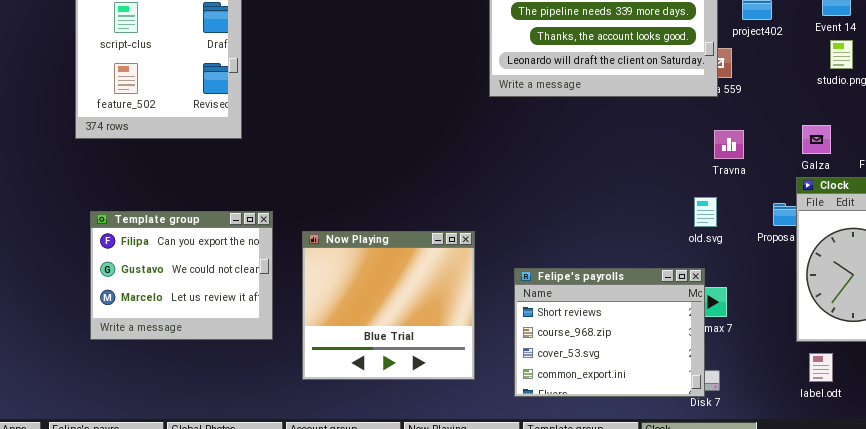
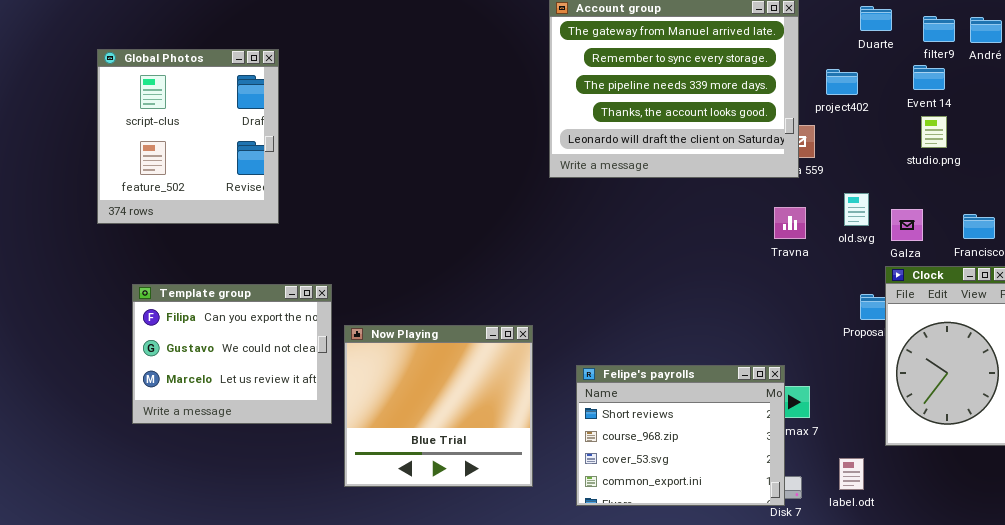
Travna: [714,130,744,159] -> [774,207,806,239], moved
old.svg: [694,197,717,227] -> [844,193,869,226], moved
Template group: [90,211,273,340] -> [132,284,332,424], moved
label.odt: [809,353,833,382] -> [839,458,864,490], moved

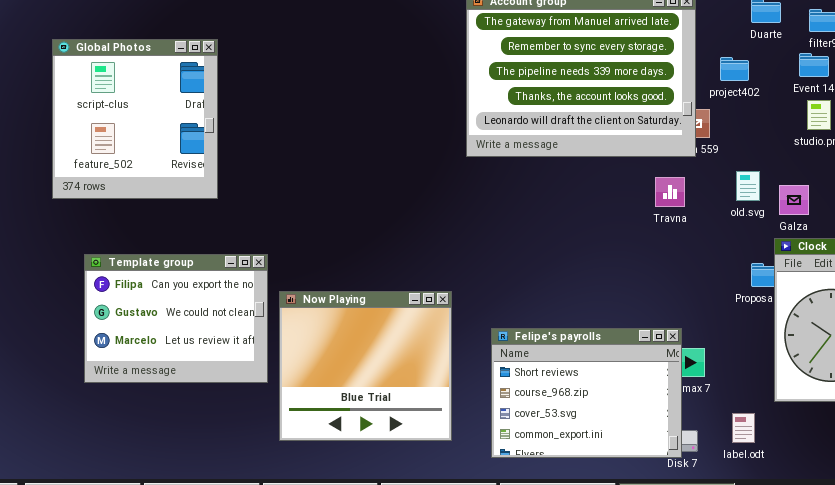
Travna: [774,207,806,239] -> [655,177,685,207], moved

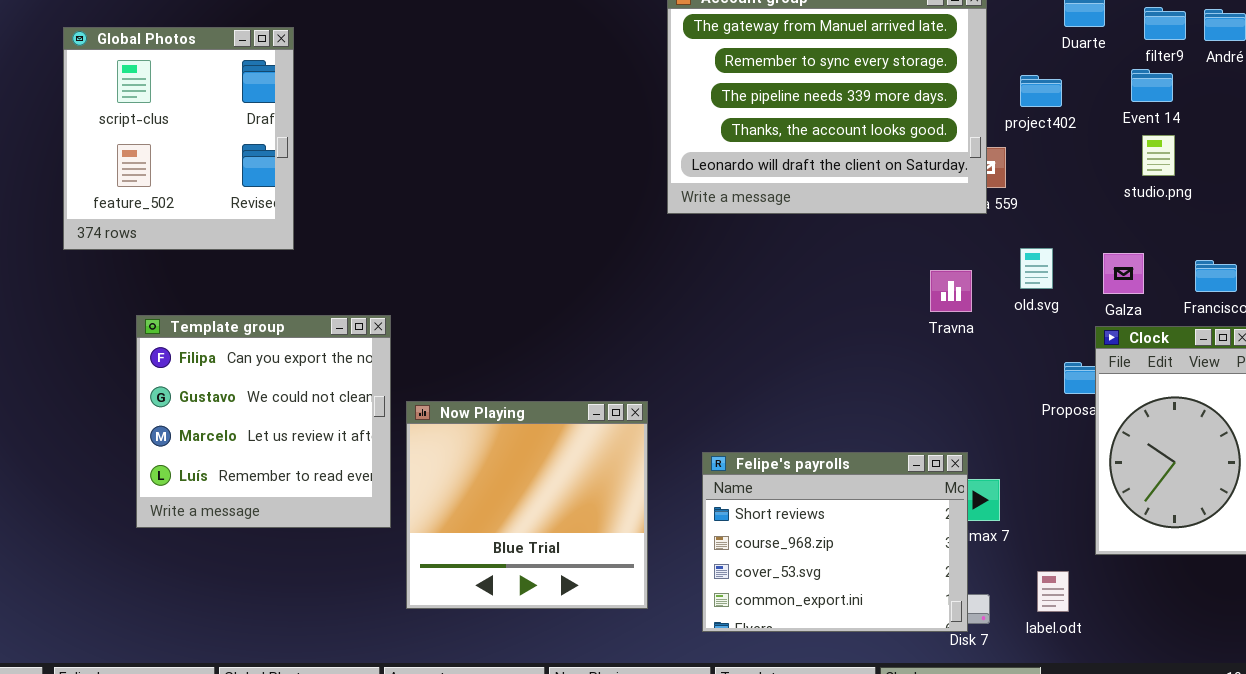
Global Photos: [52,39,218,199] -> [63,27,294,250], moved
old.svg: [736,171,760,201] -> [1020,248,1053,289], moved
Travna: [655,177,685,207] -> [930,270,972,312], moved
Template group: [84,254,268,383] -> [136,315,391,528], resized

